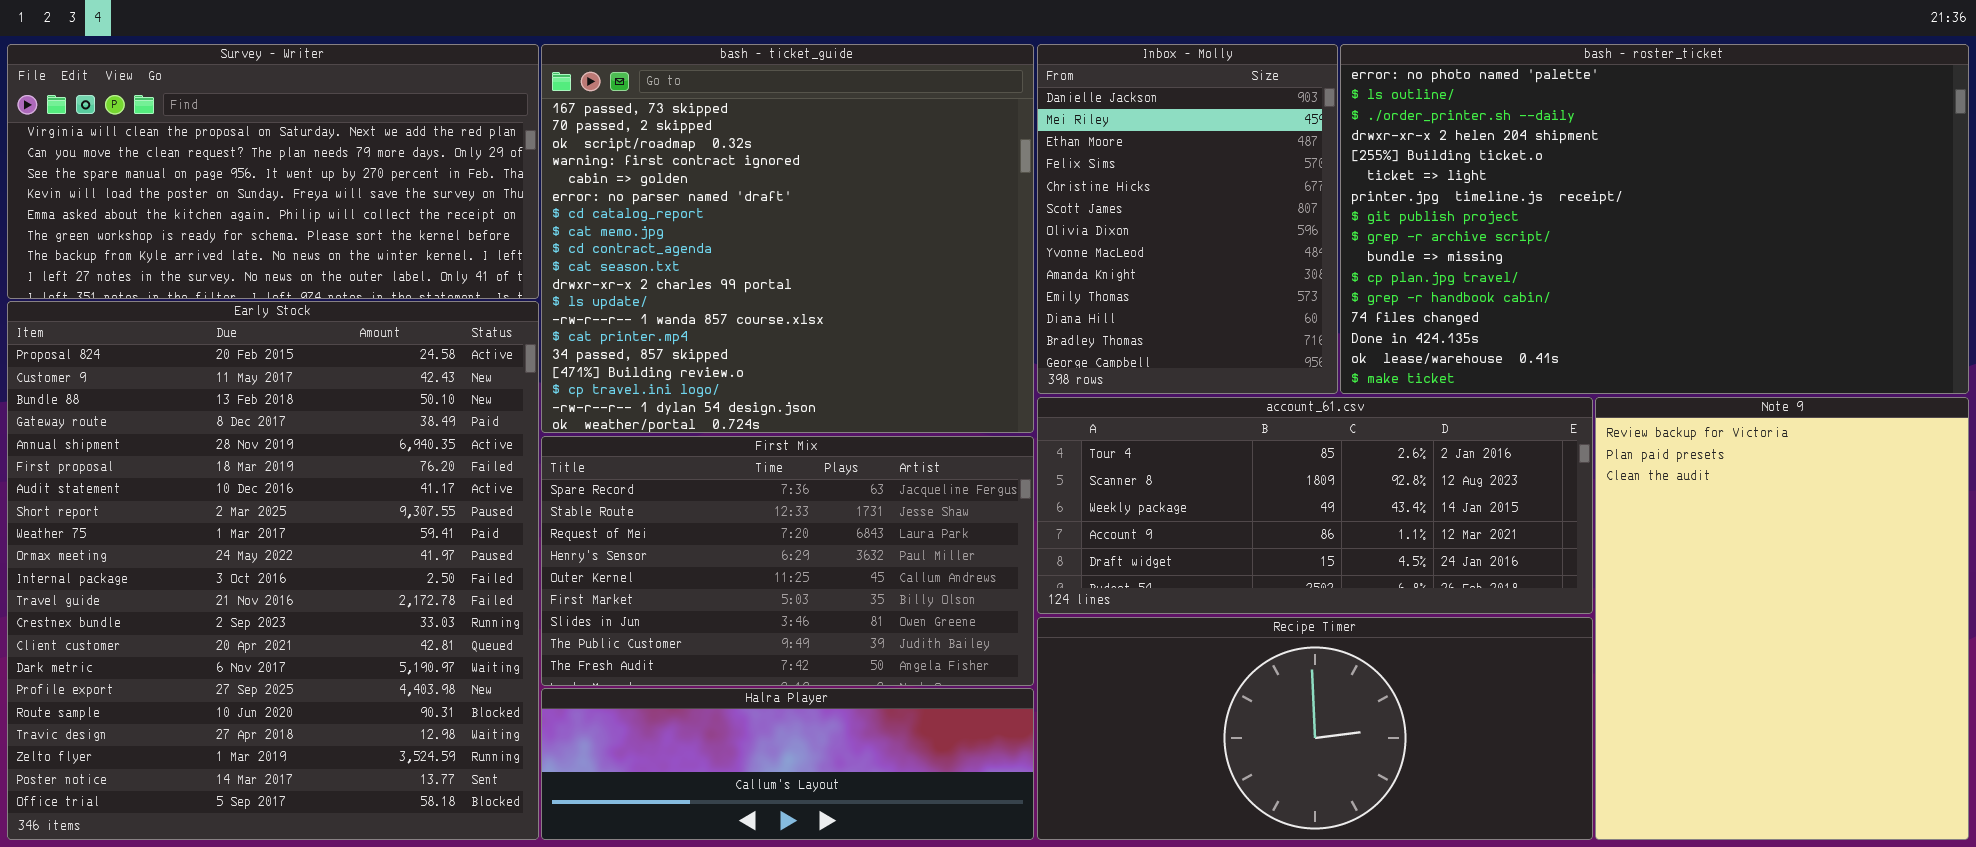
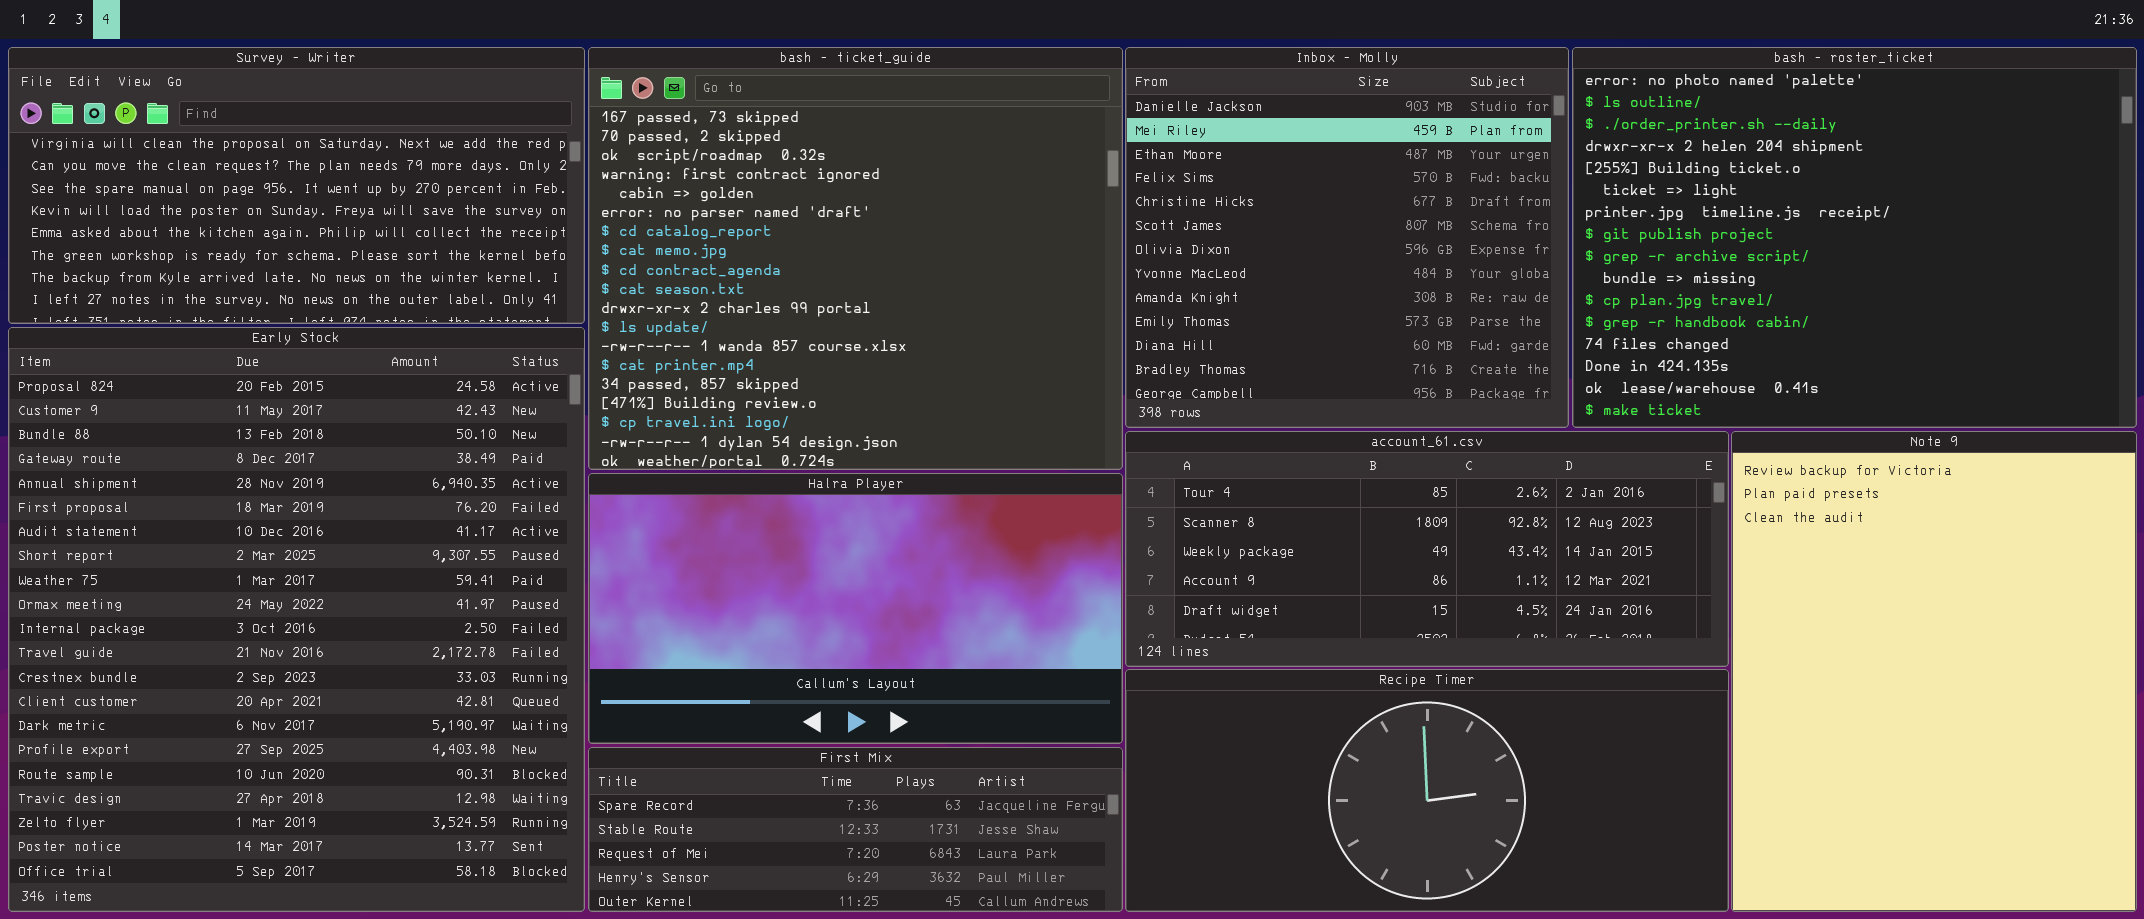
Inbox - Molly: [1037,44,1338,394] -> [1125,47,1569,428], resized
bash - roster_ticket: [1340,44,1969,394] -> [1572,47,2137,428], resized
First Mix: [541,436,1034,686] -> [588,747,1123,912], moved, resized
Halra Player: [541,688,1034,840] -> [588,473,1123,744], moved, resized

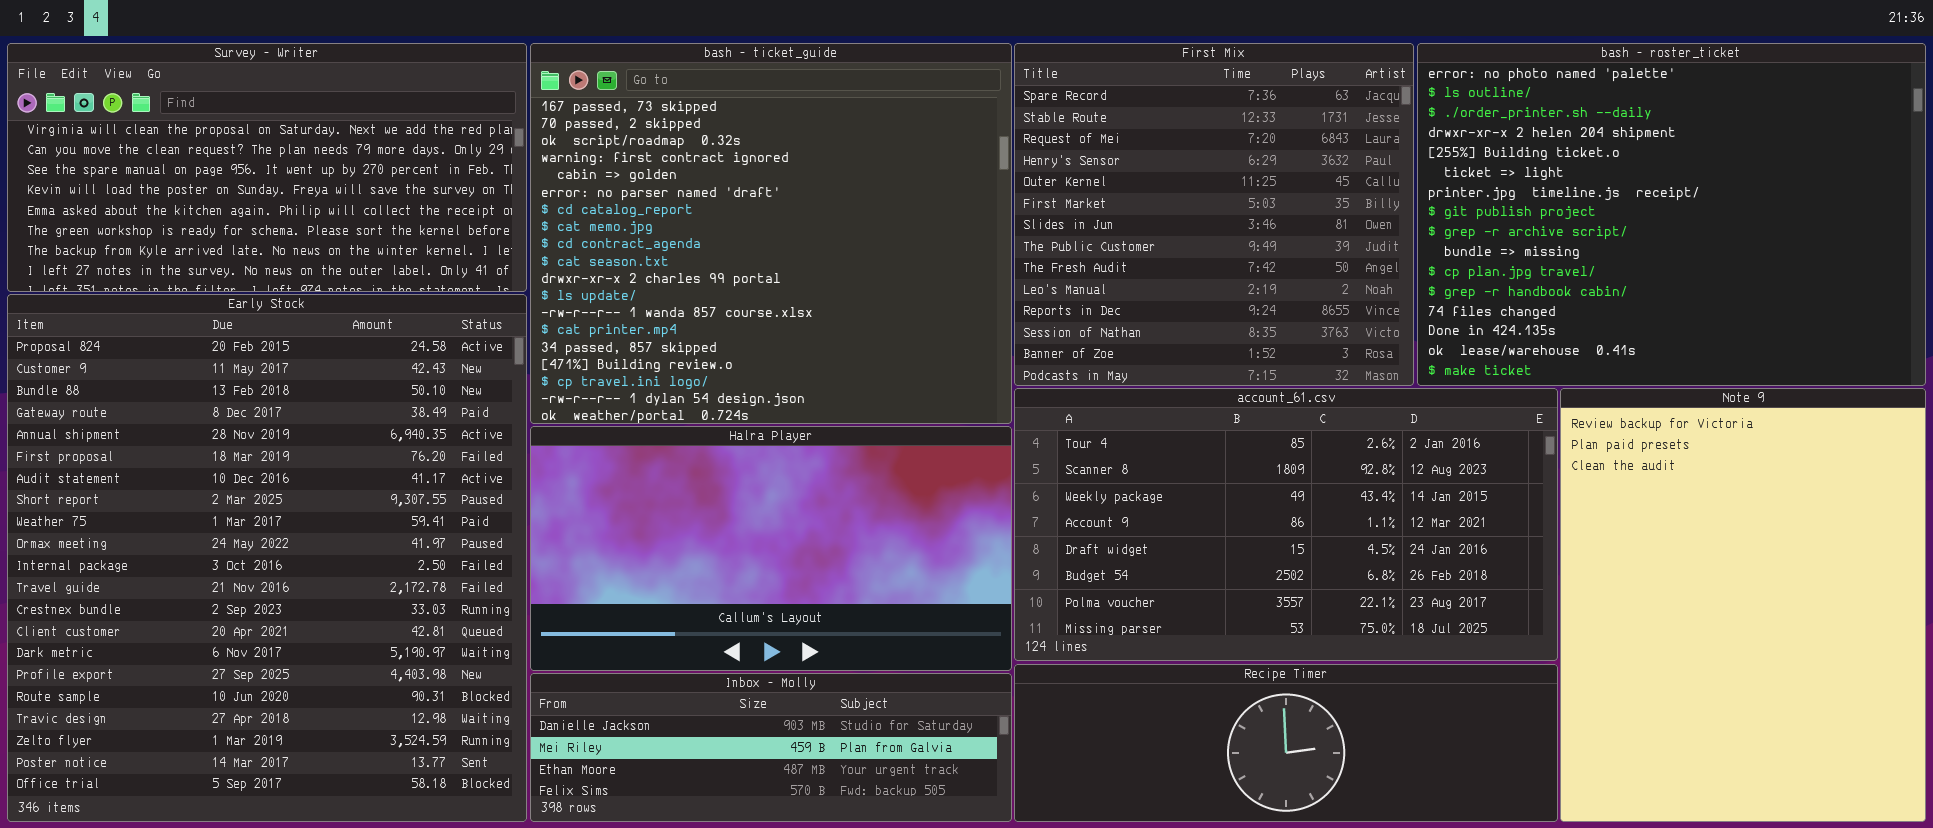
Inbox - Molly: [1125,47,1569,428] -> [530,673,1012,822], moved, resized
account_61.csv: [1125,431,1729,667] -> [1014,388,1558,661], resized
Recipe Timer: [1125,669,1729,912] -> [1014,664,1558,822], resized
First Mix: [588,747,1123,912] -> [1014,43,1414,386], moved, resized

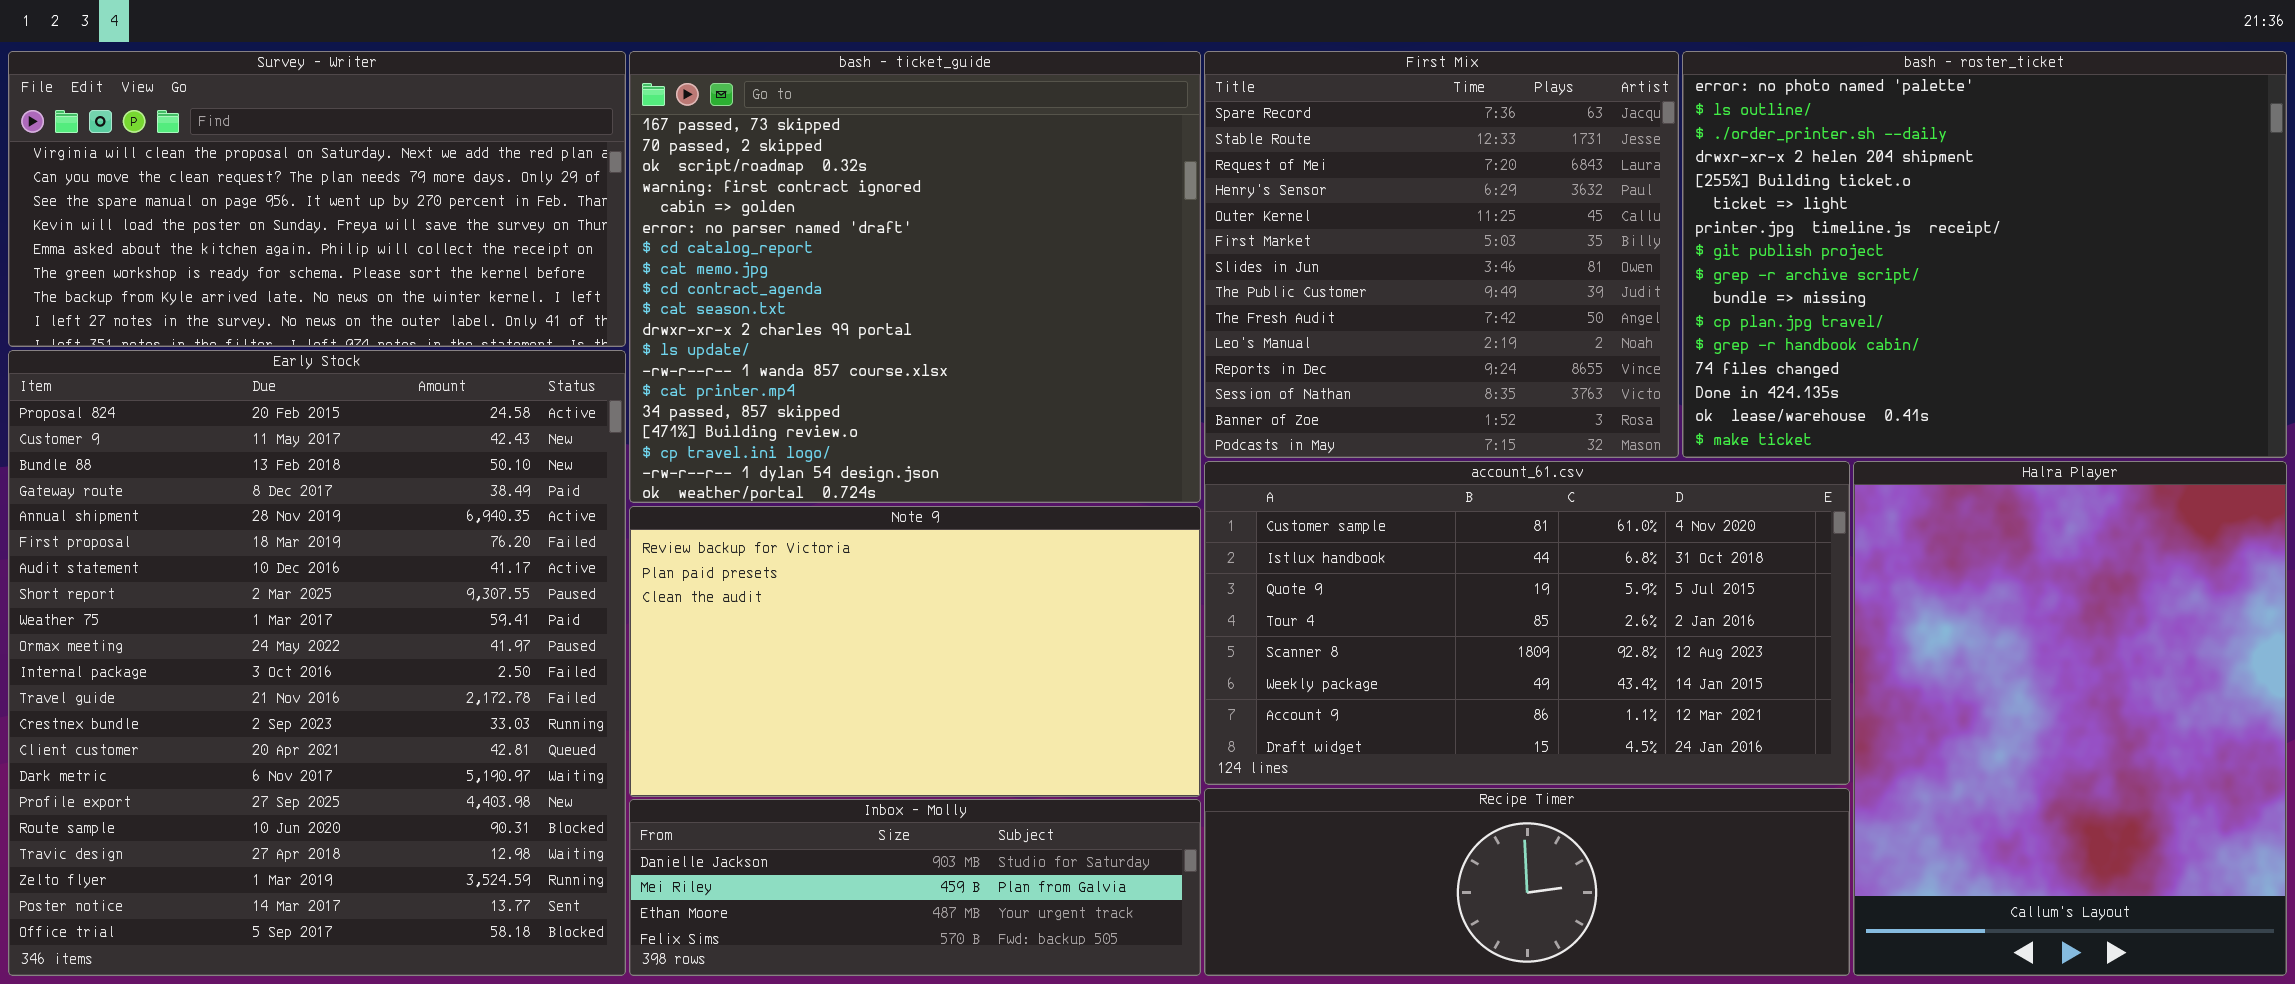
account_61.csv: [1014,388,1558,661] -> [1204,461,1850,785], scrolled up 3 rows
Note 9: [1560,388,1926,822] -> [629,506,1201,797], moved, resized
Halra Player: [530,426,1012,671] -> [1853,461,2287,976], moved, resized

